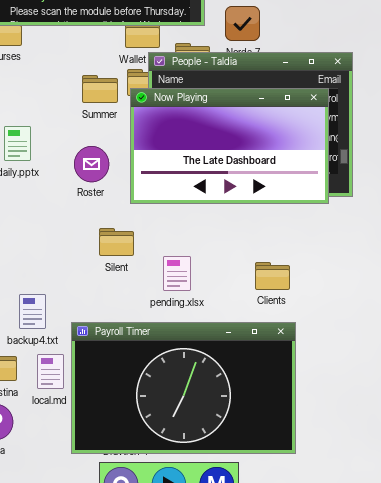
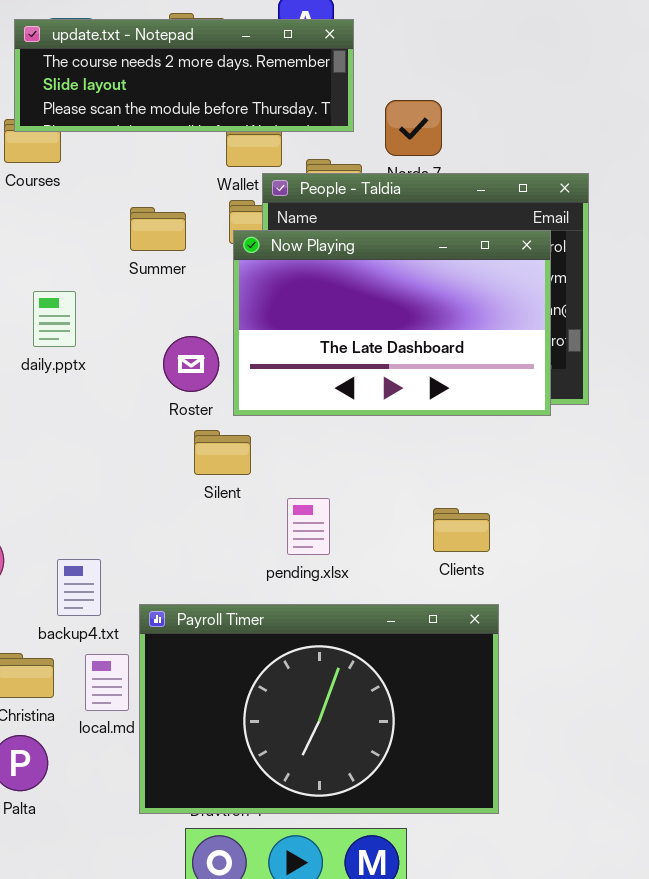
Summer: [82,75,118,103] -> [130,207,186,251], moved
Roster: [74,146,109,182] -> [163,336,219,392], moved
Silent: [99,228,134,256] -> [194,430,251,475], moved

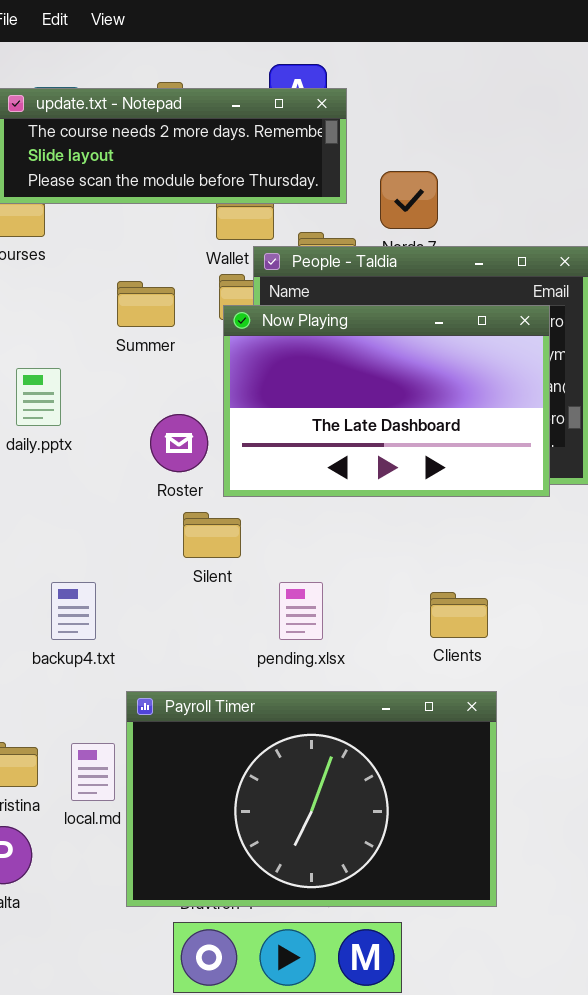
backup4.txt: [57,559,101,616] -> [51,582,96,640], moved

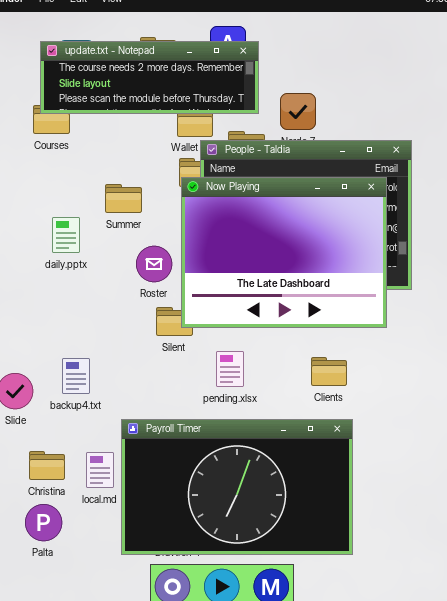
Summer: [117,281,175,327] -> [105,184,142,213], moved
Now Playing: [223,305,550,497] -> [181,177,387,328], resized
backup4.txt: [51,582,96,640] -> [62,358,90,394], moved

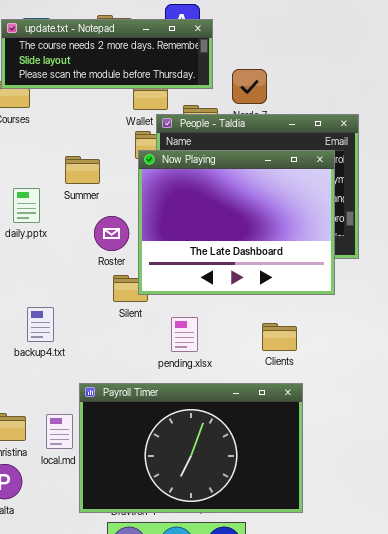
backup4.txt: [62,358,90,394] -> [27,307,54,342], moved

